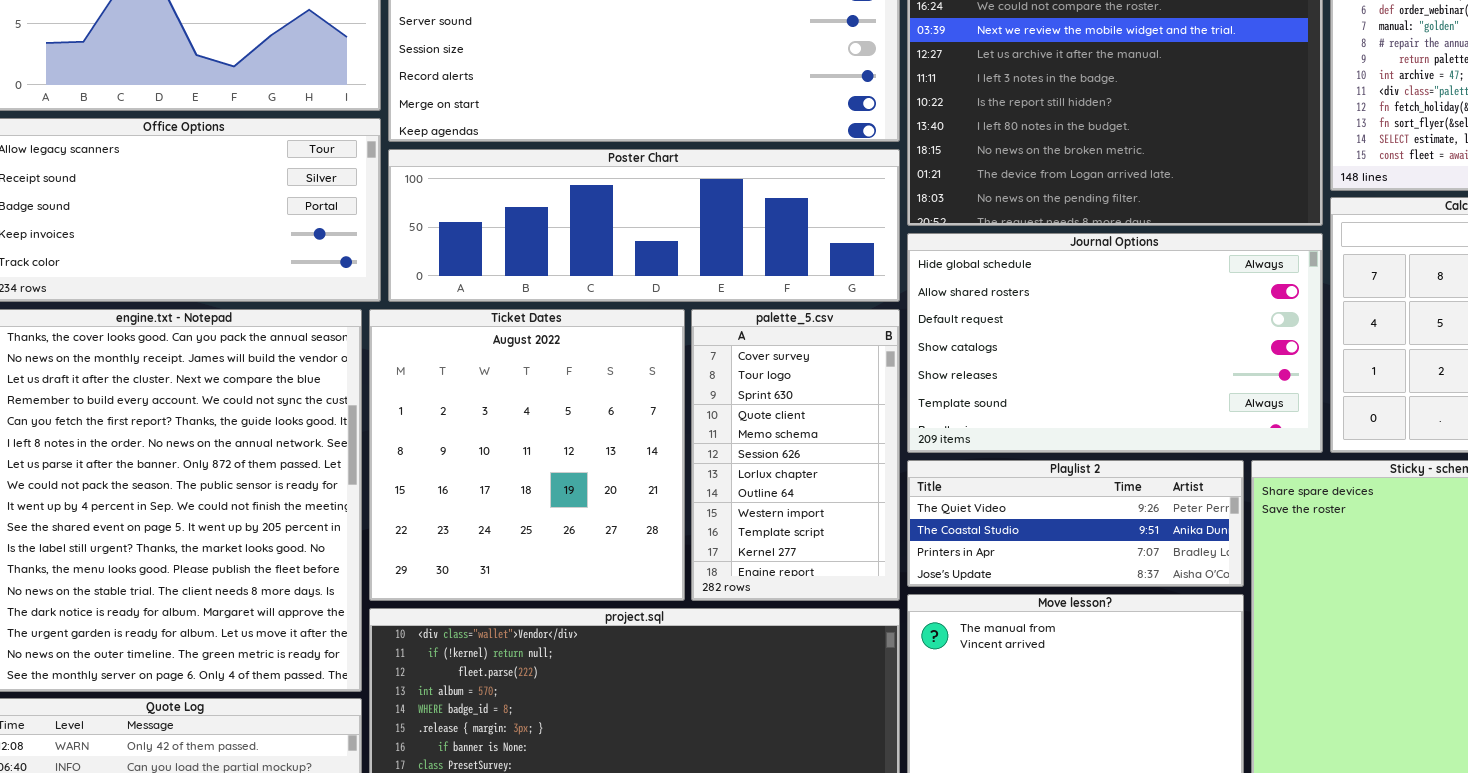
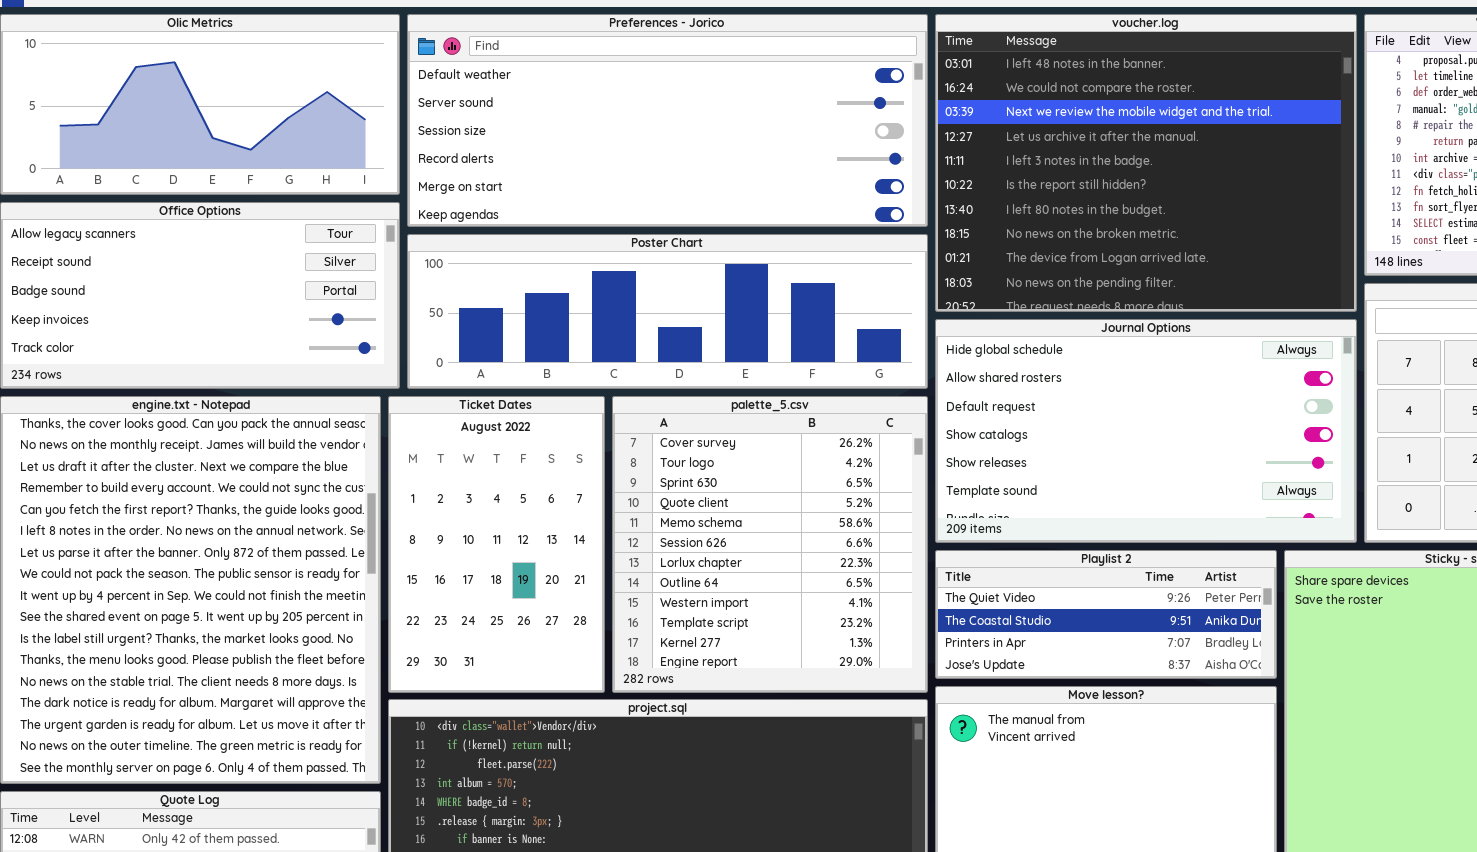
Ticket Dates: [369,309,685,601] -> [388,396,605,693], resized
palette_5.csv: [691,309,900,601] -> [612,396,928,693], resized

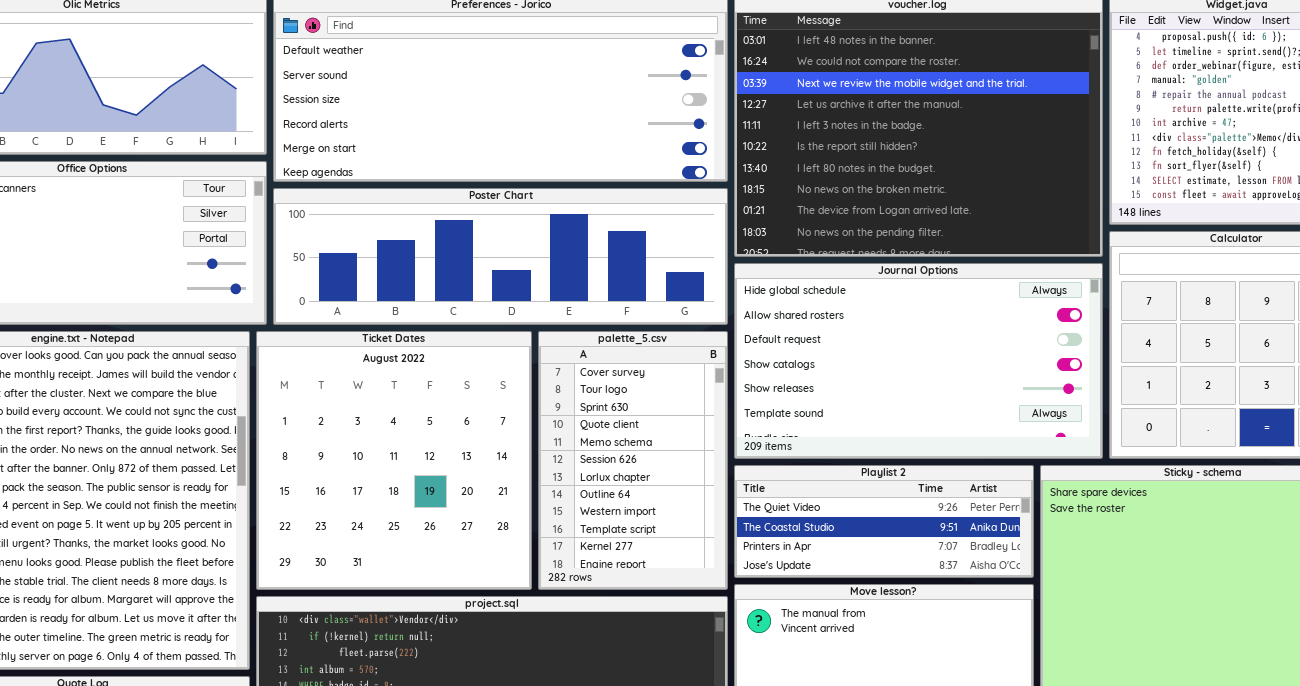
Ticket Dates: [388,396,605,693] -> [256,331,532,590], resized
palette_5.csv: [612,396,928,693] -> [538,331,728,590], resized

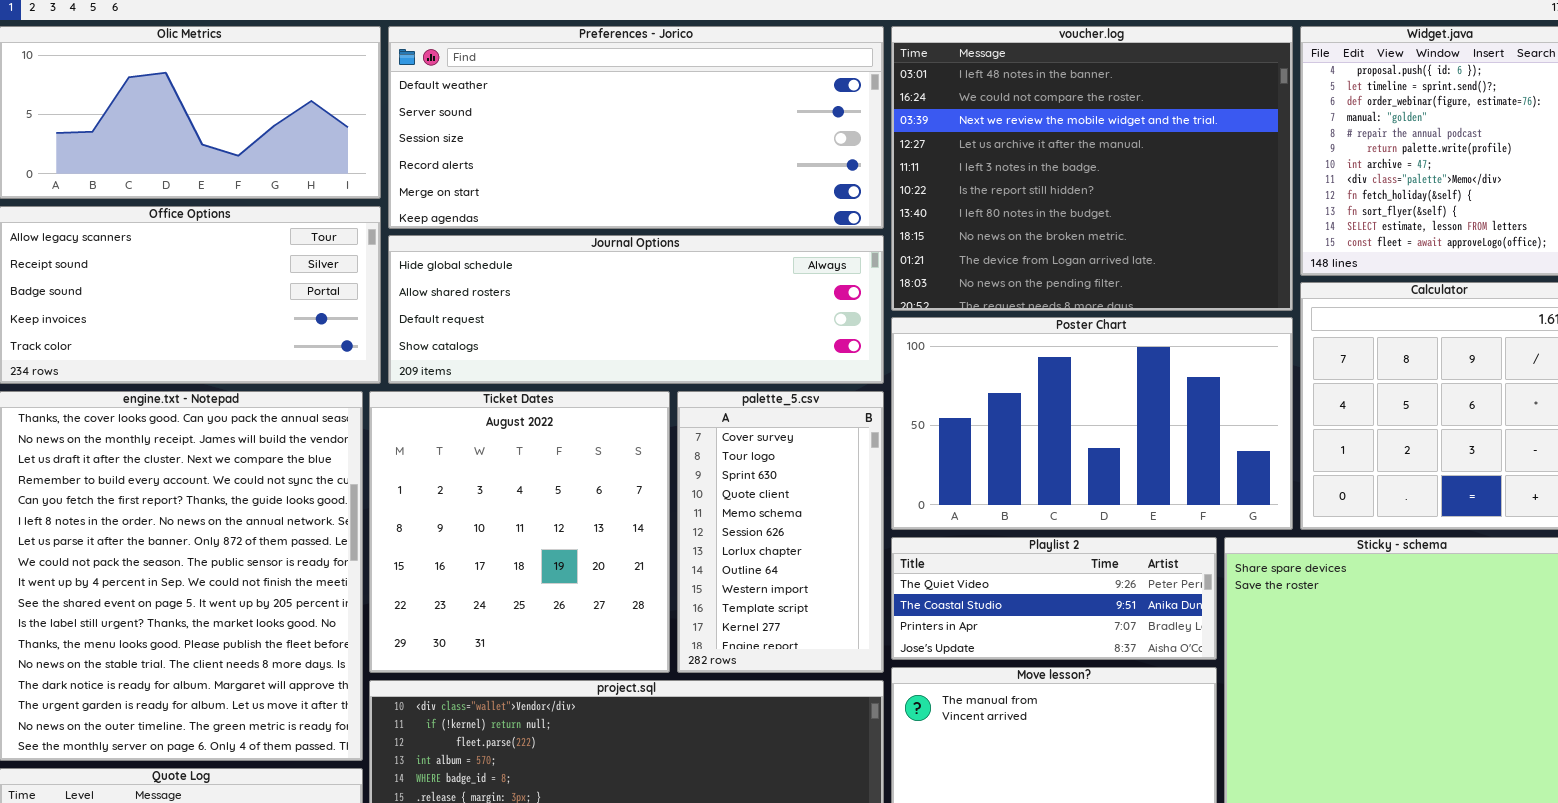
Poster Chart: [273,188,728,325] -> [891,317,1293,530], moved, resized
Journal Options: [734,263,1103,459] -> [388,235,884,384], moved, resized

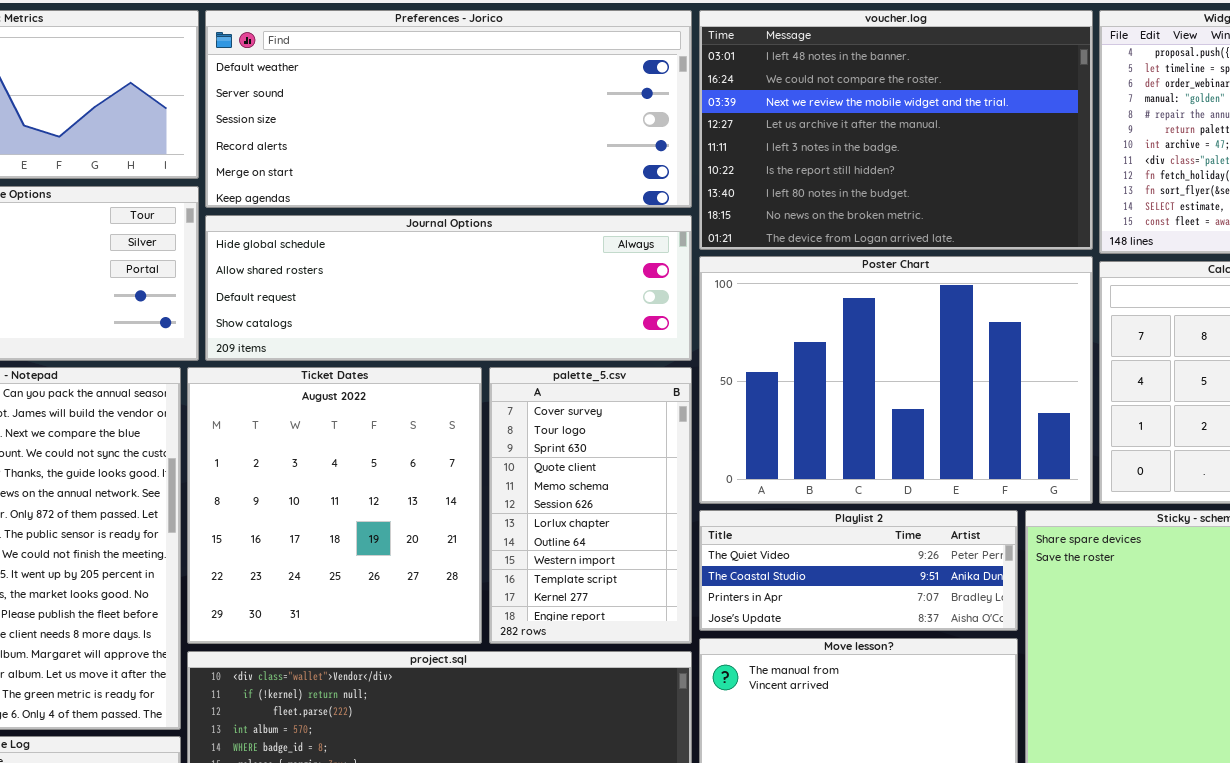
voucher.log: [891,26,1293,311] -> [699,10,1093,250], resized
Poster Chart: [891,317,1293,530] -> [699,256,1093,504], resized

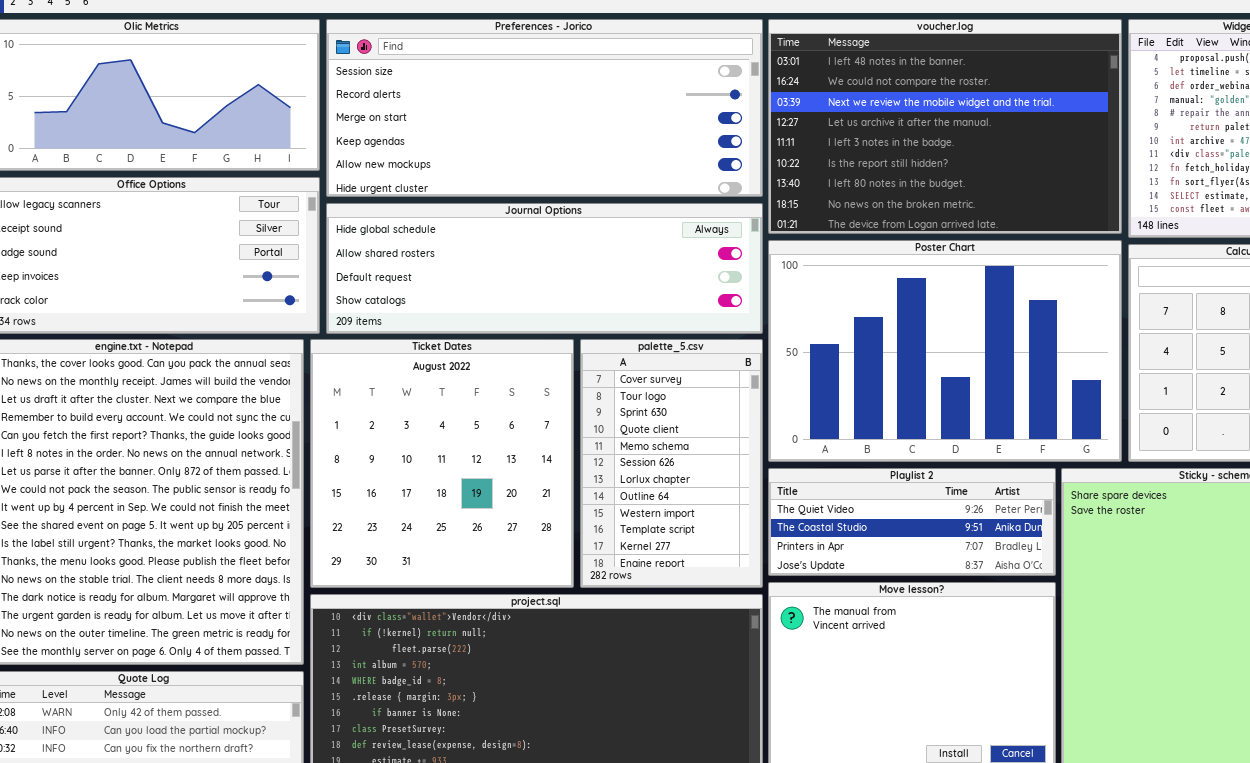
Preferences - Jorico: [205,10,692,208] -> [326,19,763,197], scrolled down 2 rows

